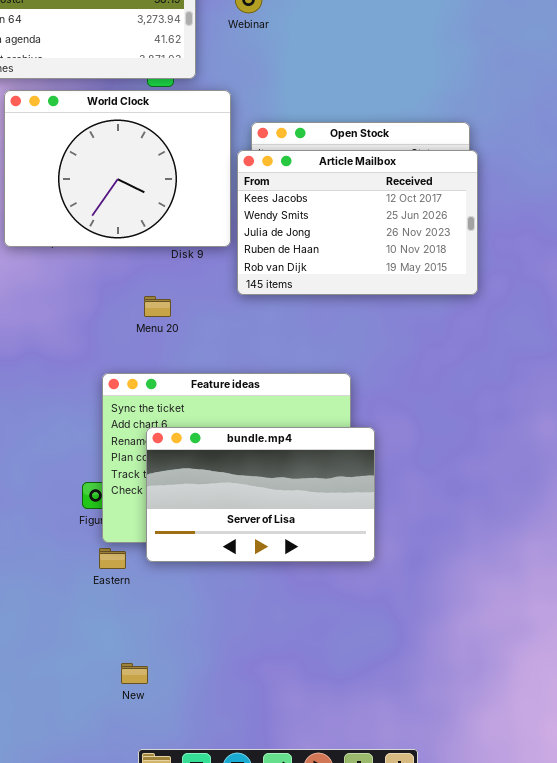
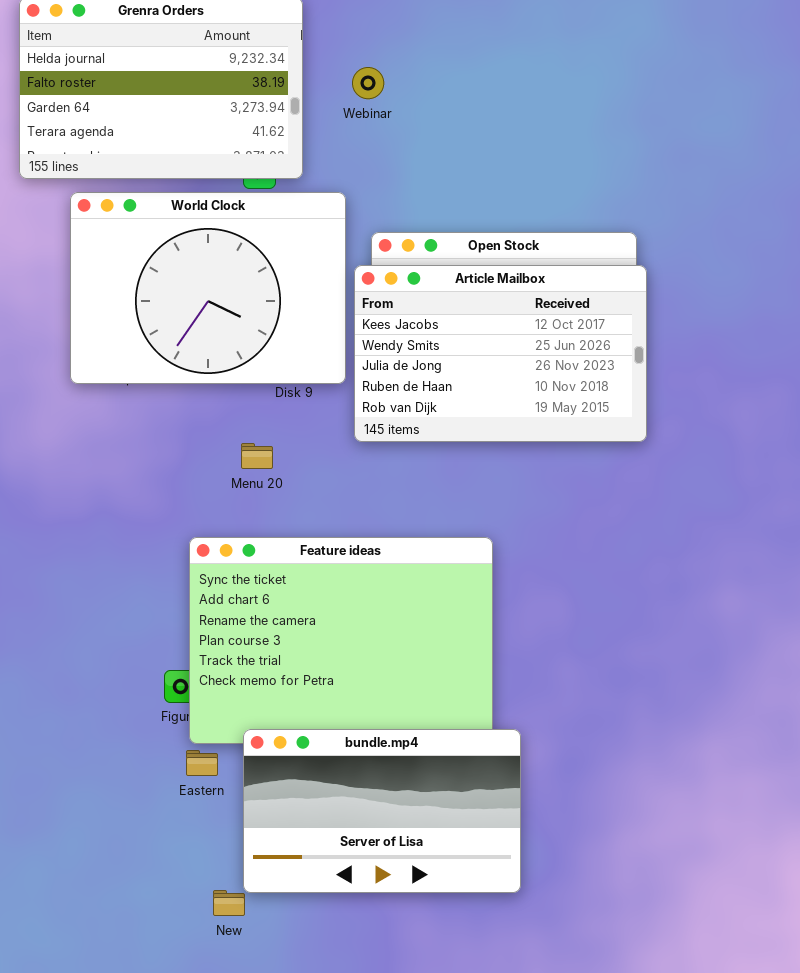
bundle.mp4: [146,427,375,562] -> [243,729,521,893], moved

